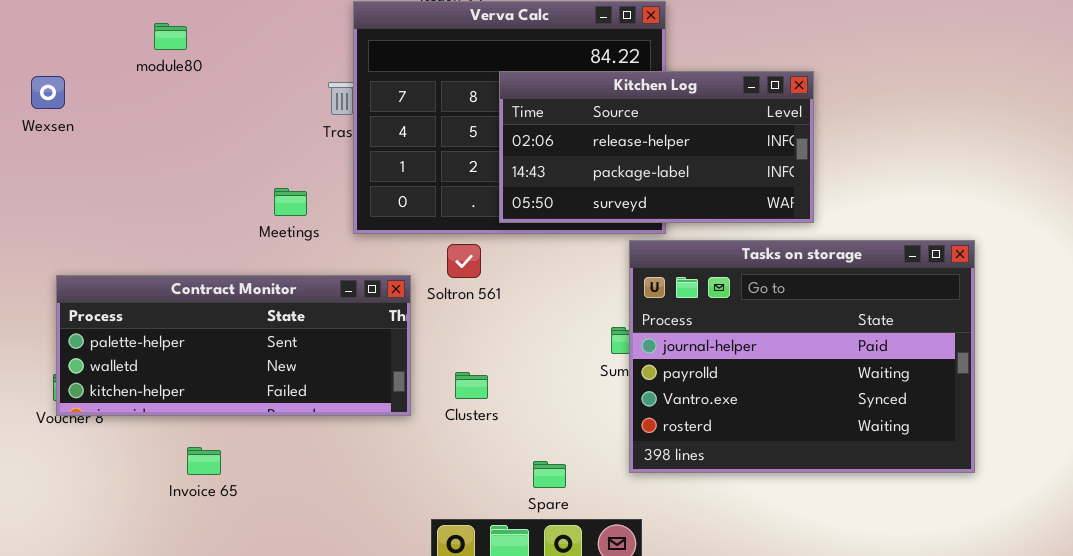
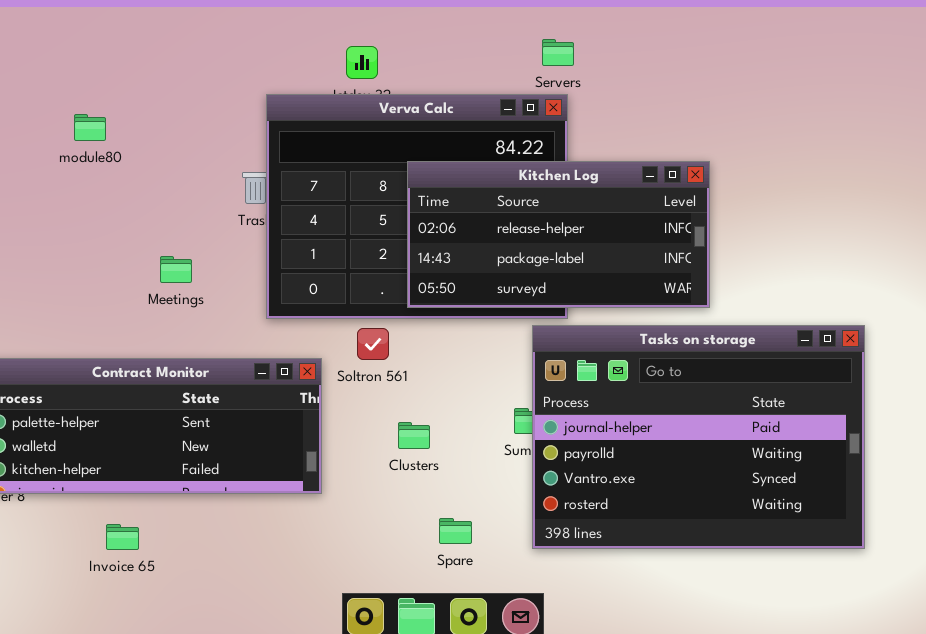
Meetings: [274,188,307,216] -> [160,256,192,283], moved
Clusters: [455,372,488,399] -> [398,422,430,449], moved
Spare: [533,461,566,488] -> [439,518,472,544], moved

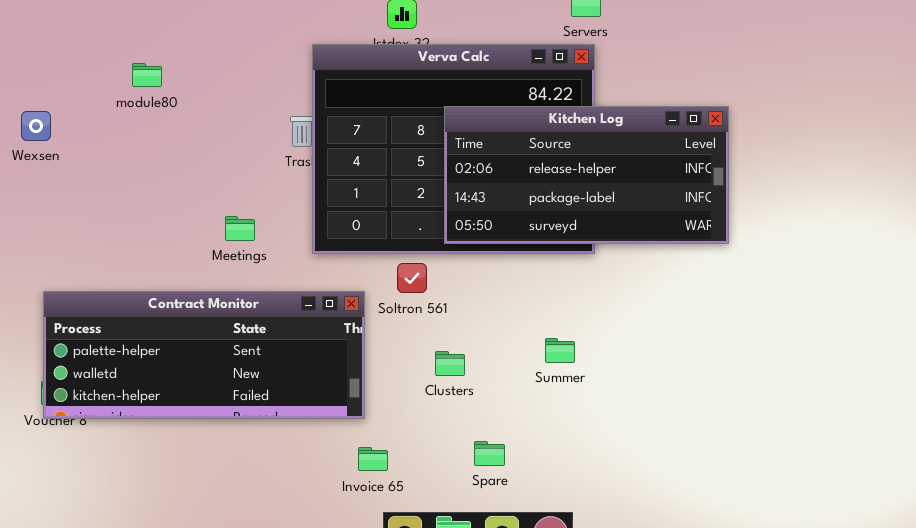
Meetings: [160,256,192,283] -> [225,216,255,241], moved
Tasks on storage: [532,325,865,549] -> none, closed
Invoice 65: [106,524,139,550] -> [358,447,388,471], moved

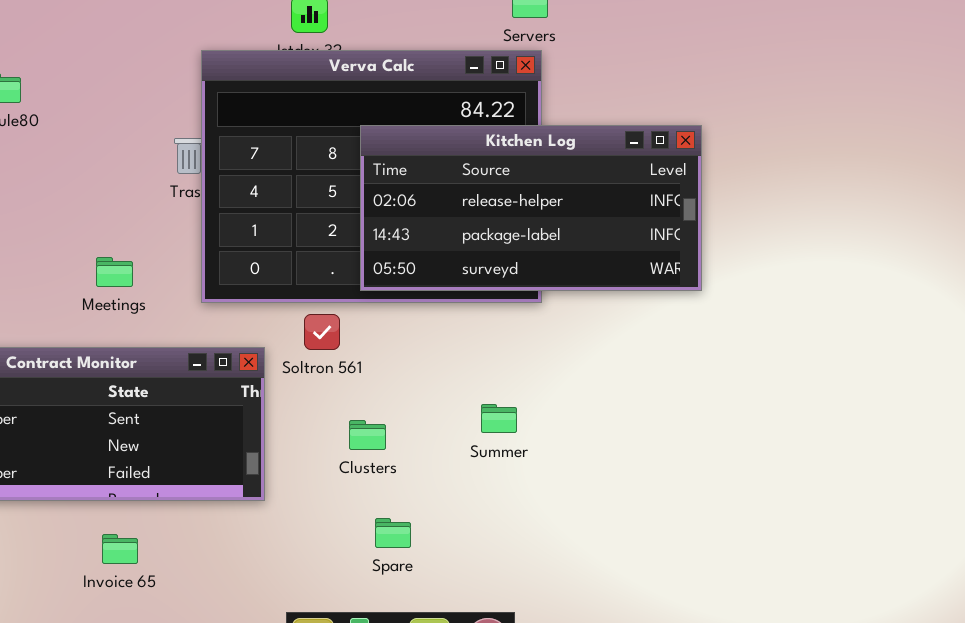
Spare: [474,441,505,466] -> [375,518,411,548], moved
Invoice 65: [358,447,388,471] -> [102,534,138,564], moved

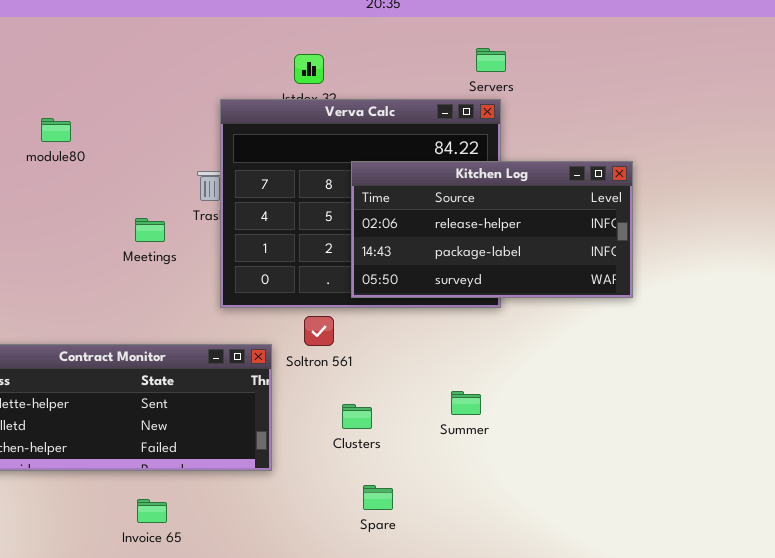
Meetings: [96,257,133,287] -> [135,218,165,242], moved

